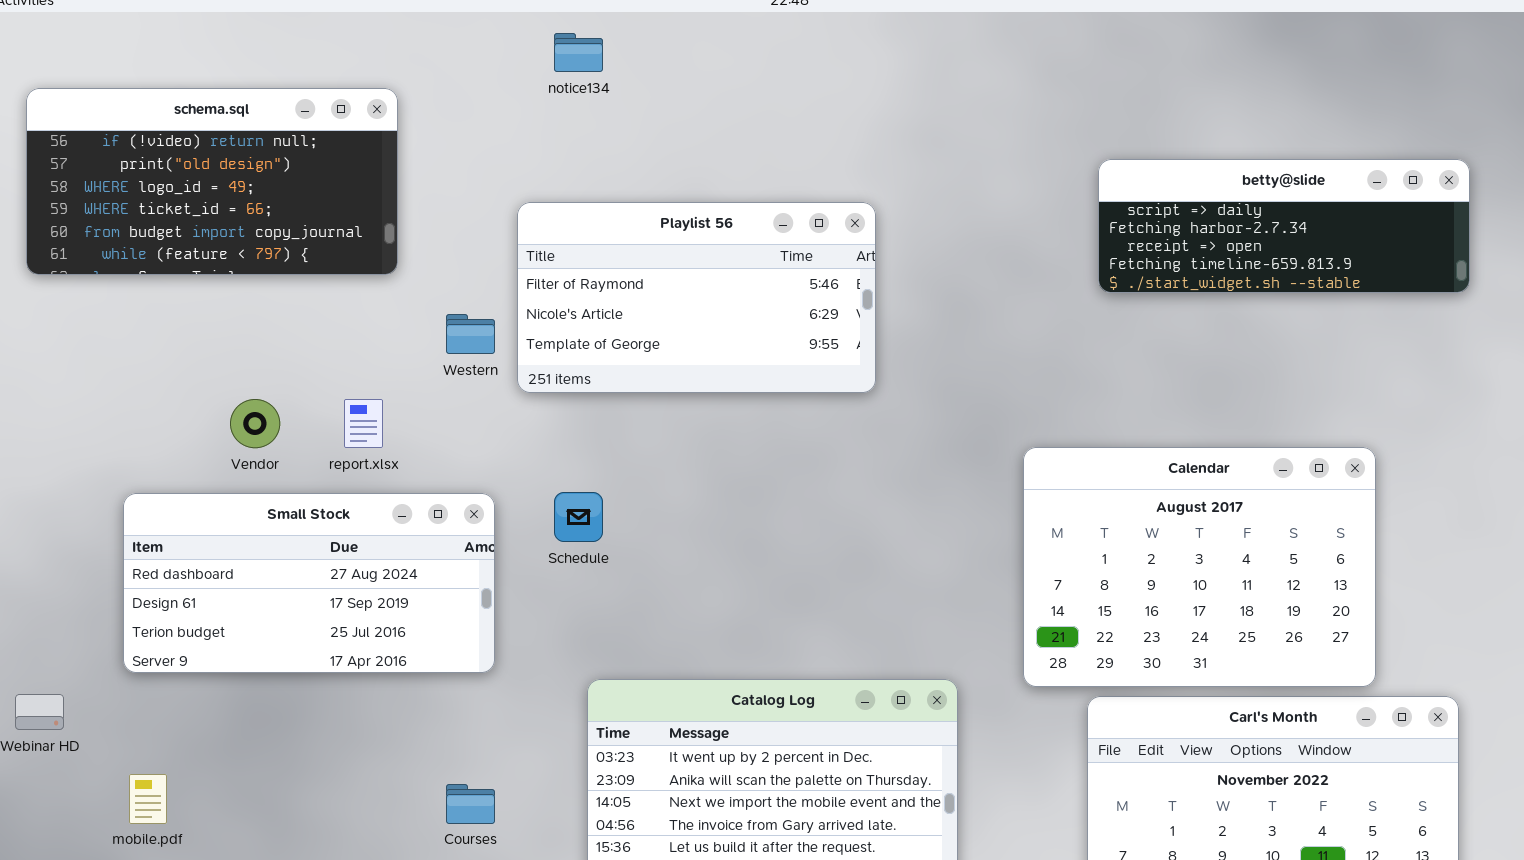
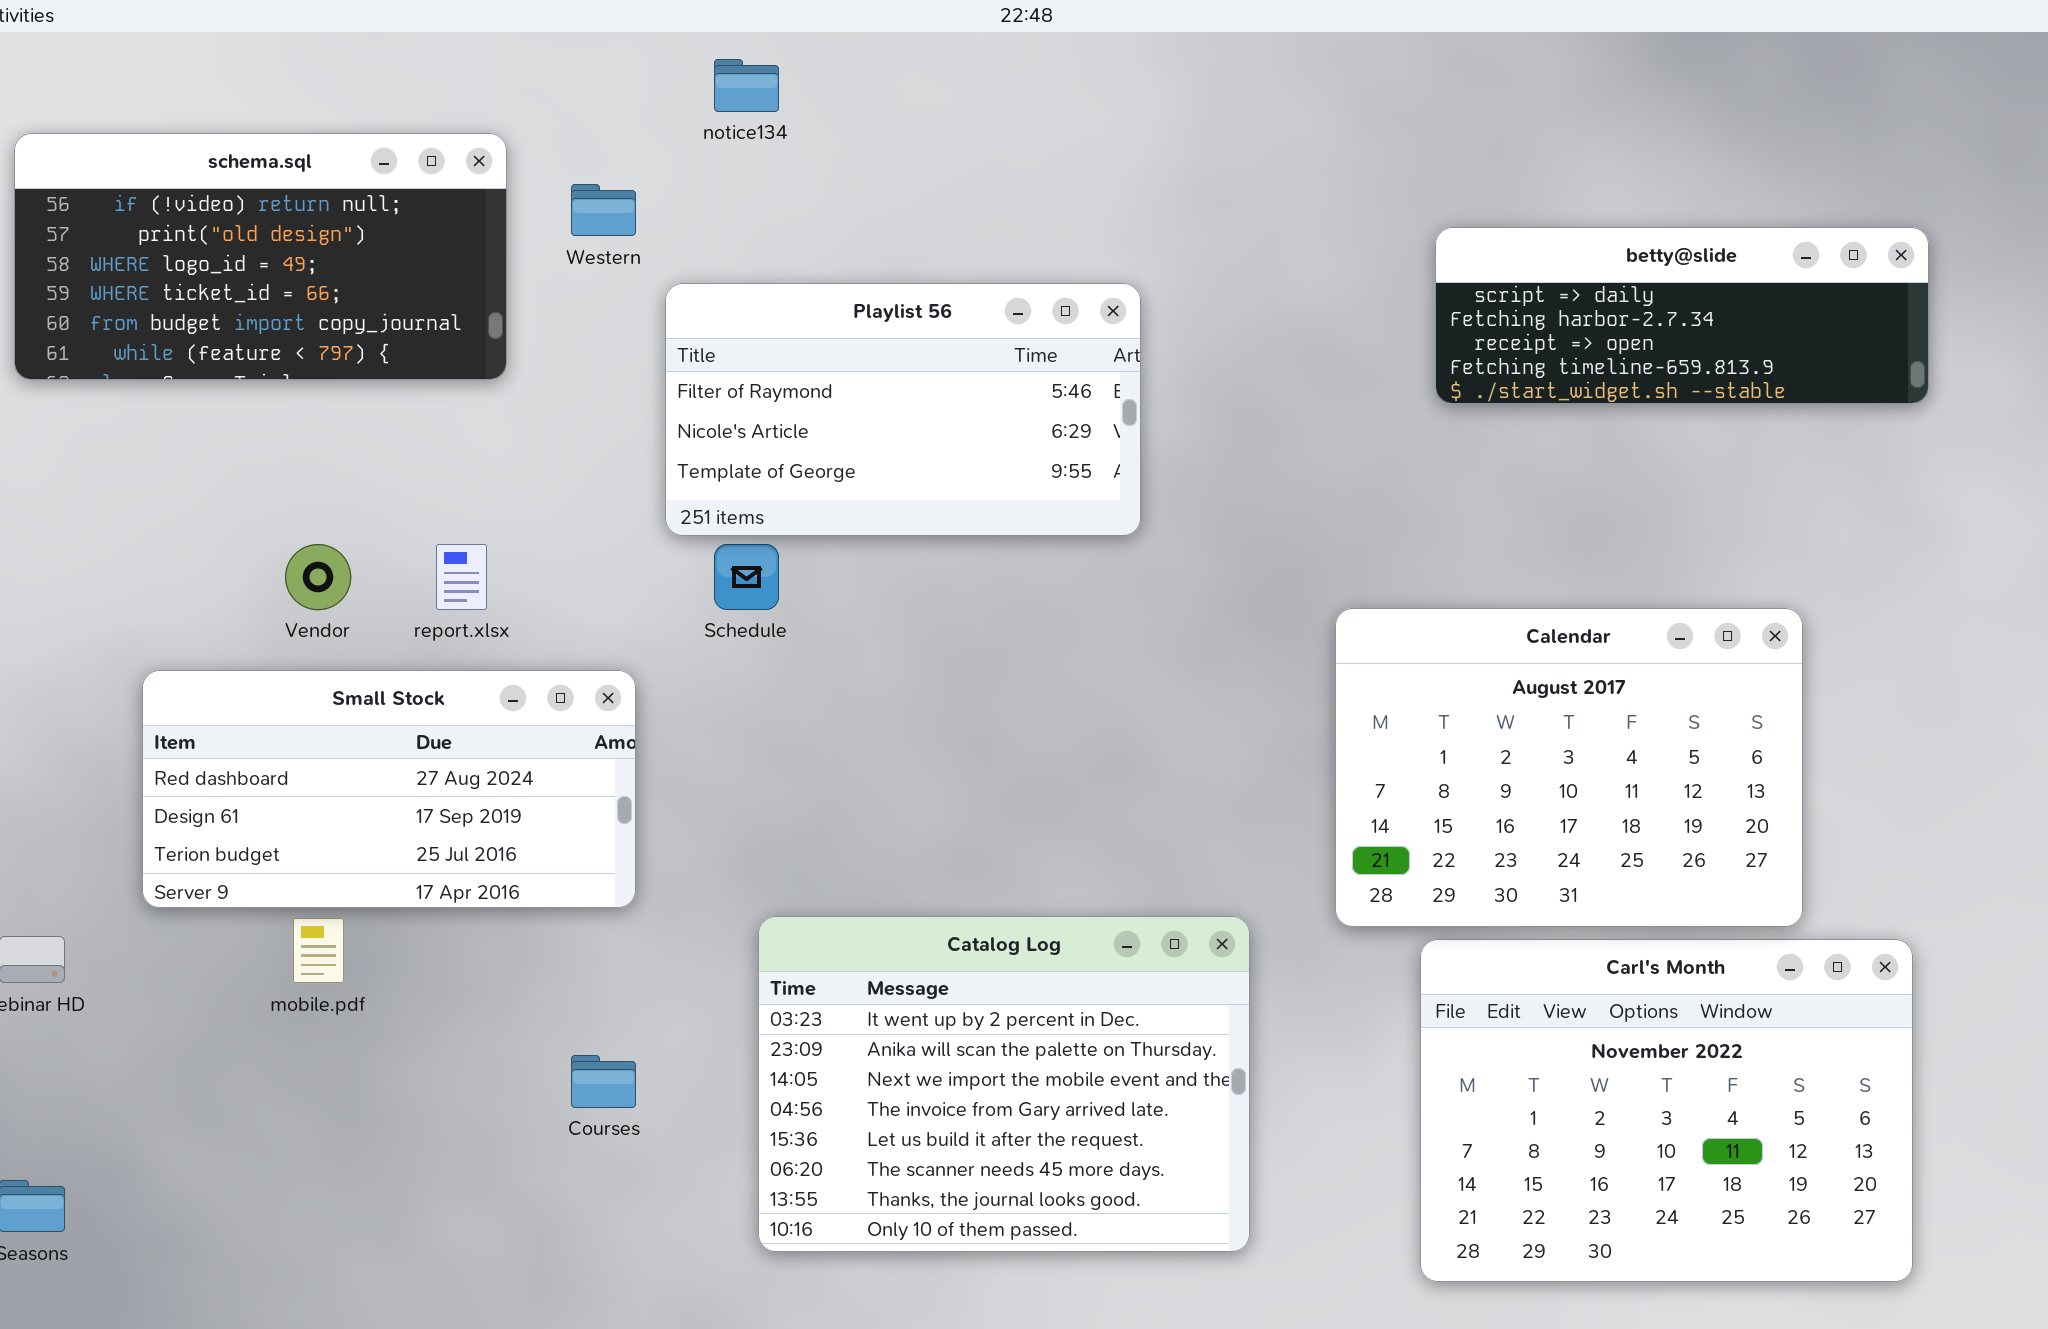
Western: [446,314,495,354] -> [571,184,636,236], moved
Schedule: [554,492,603,542] -> [714,544,779,610], moved
mobile.pdf: [129,774,167,824] -> [293,918,344,983], moved

